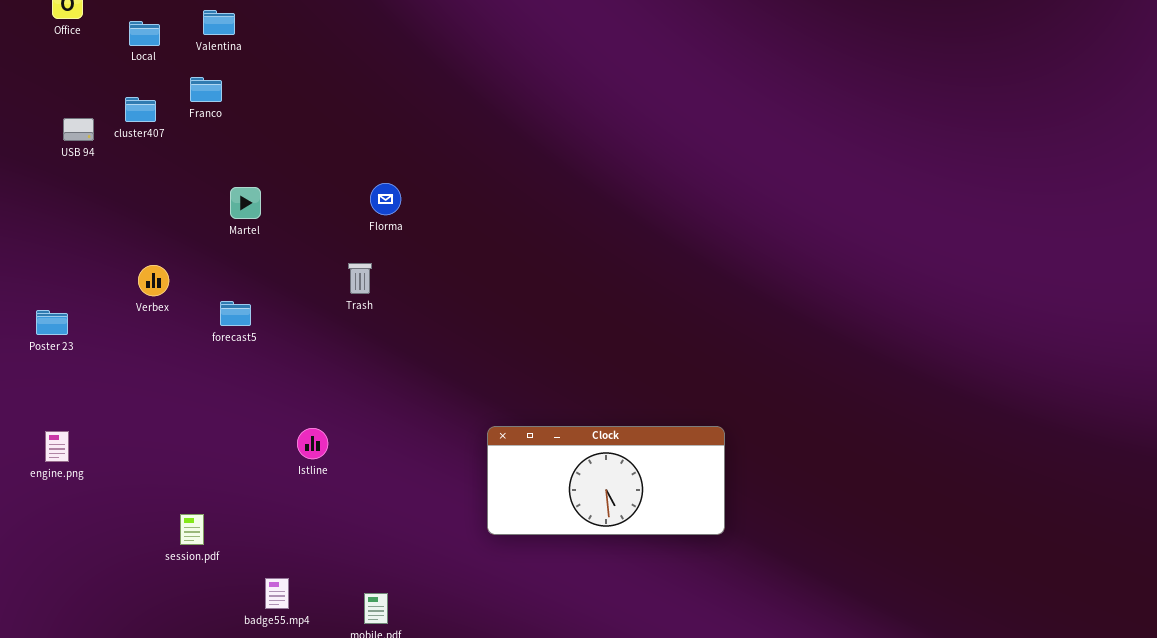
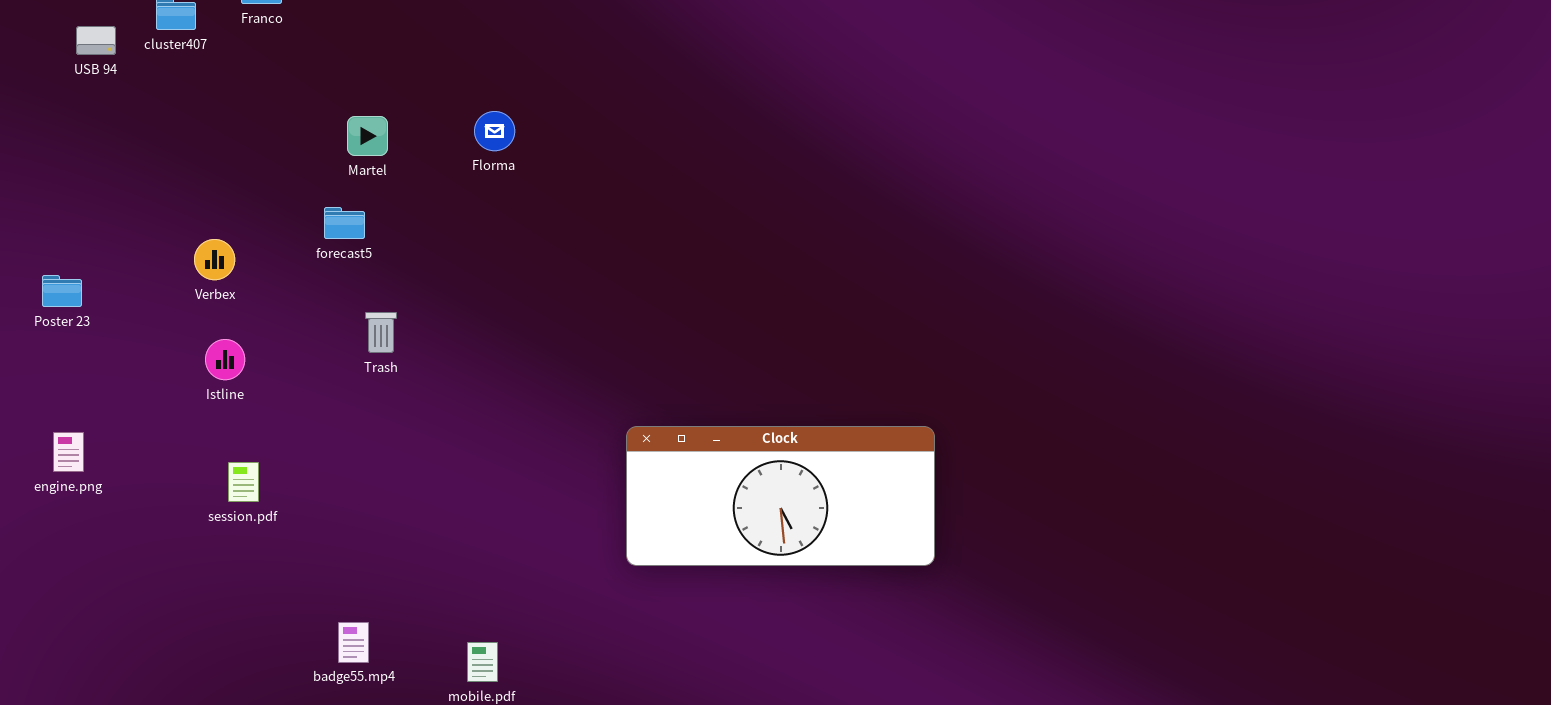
Martel: [230,187,261,219] -> [347,116,388,156], moved
Trash: [348,263,372,294] -> [365,312,397,353], moved
Verbex: [138,265,169,296] -> [194,239,235,280], moved
forecast5: [220,301,251,326] -> [324,207,365,239], moved
Istline: [297,428,328,459] -> [205,339,245,380], moved
session.pdf: [180,514,204,545] -> [228,462,259,502], moved

